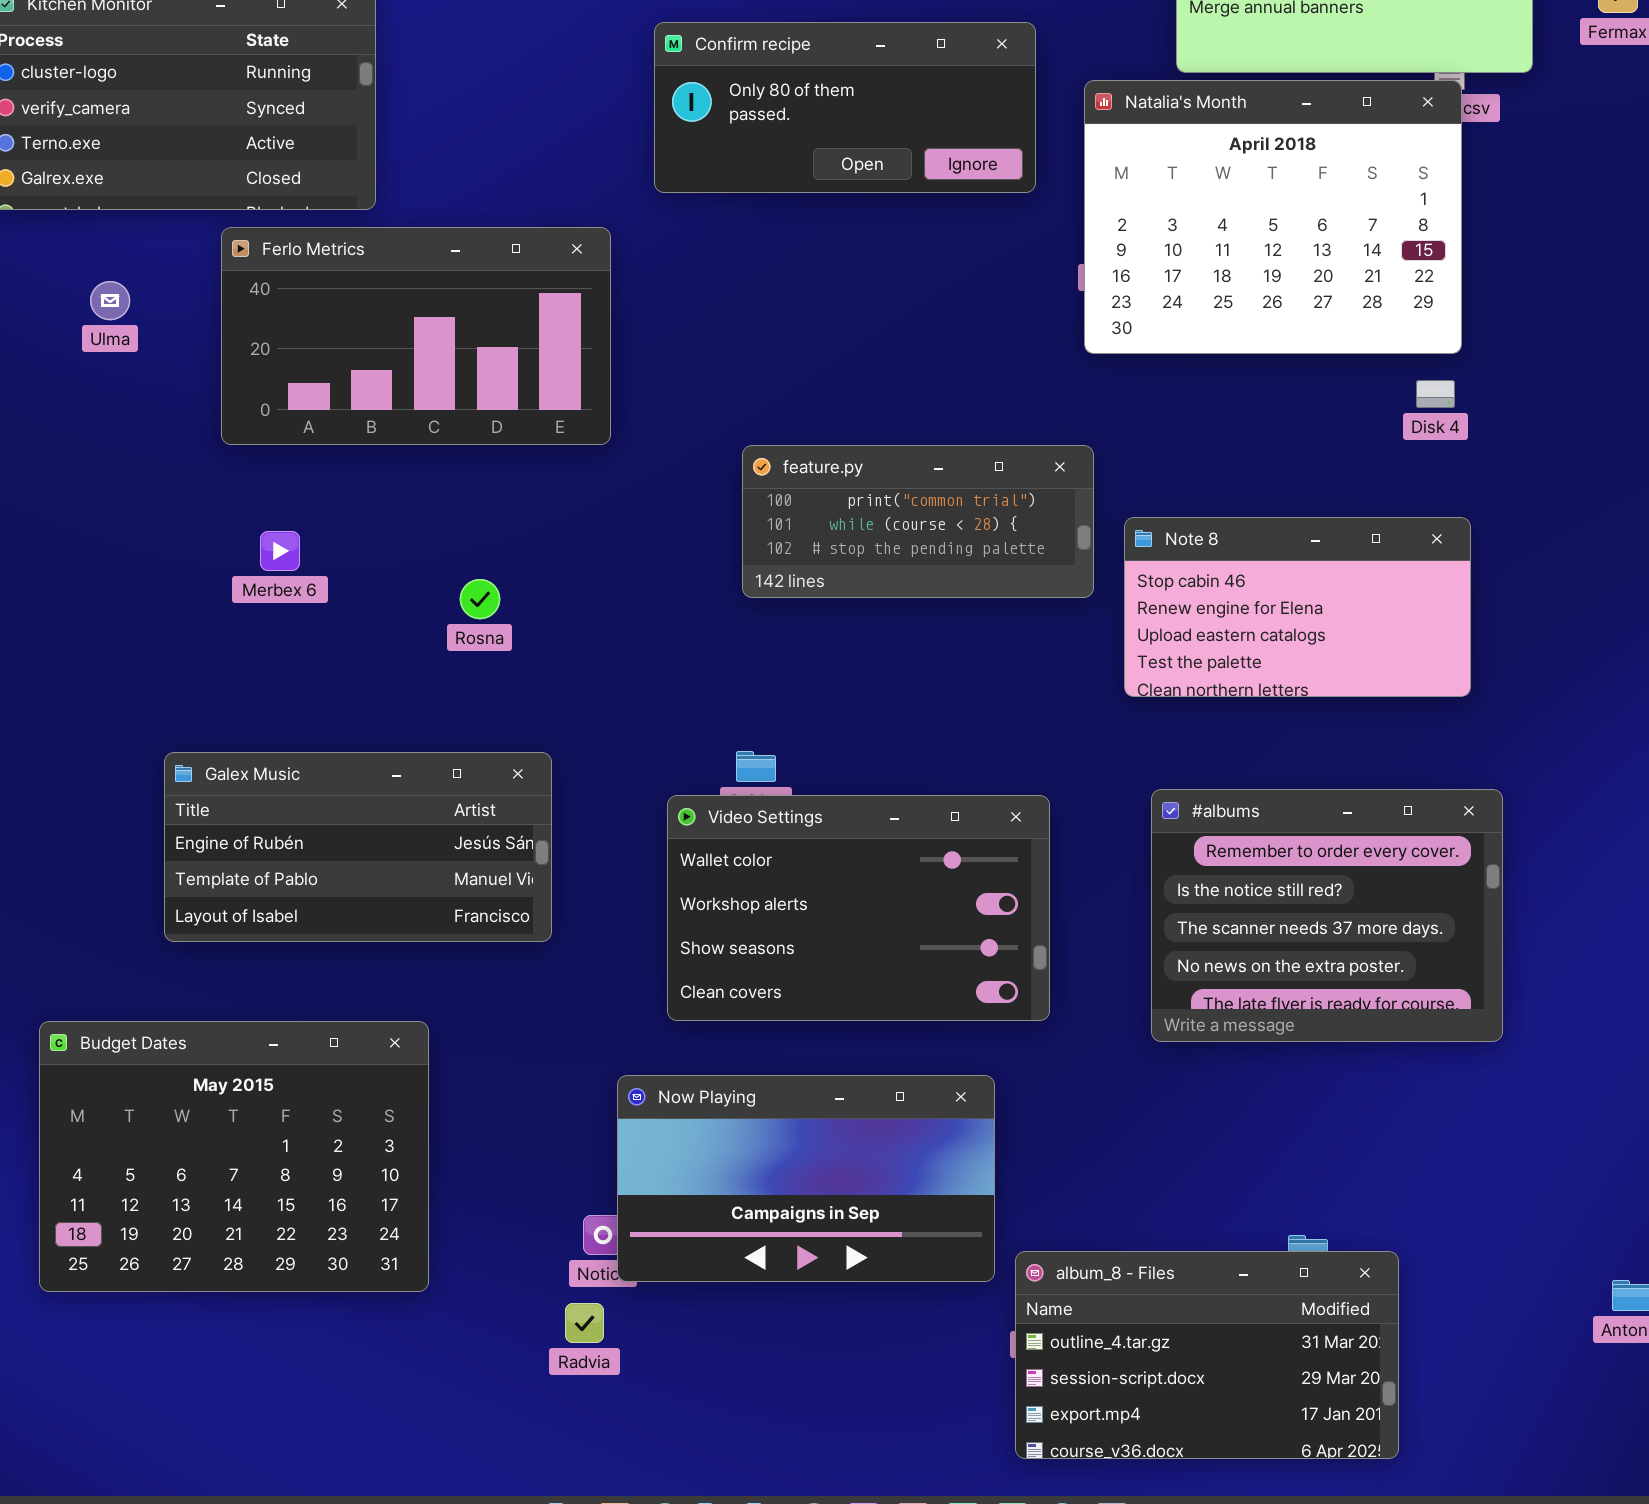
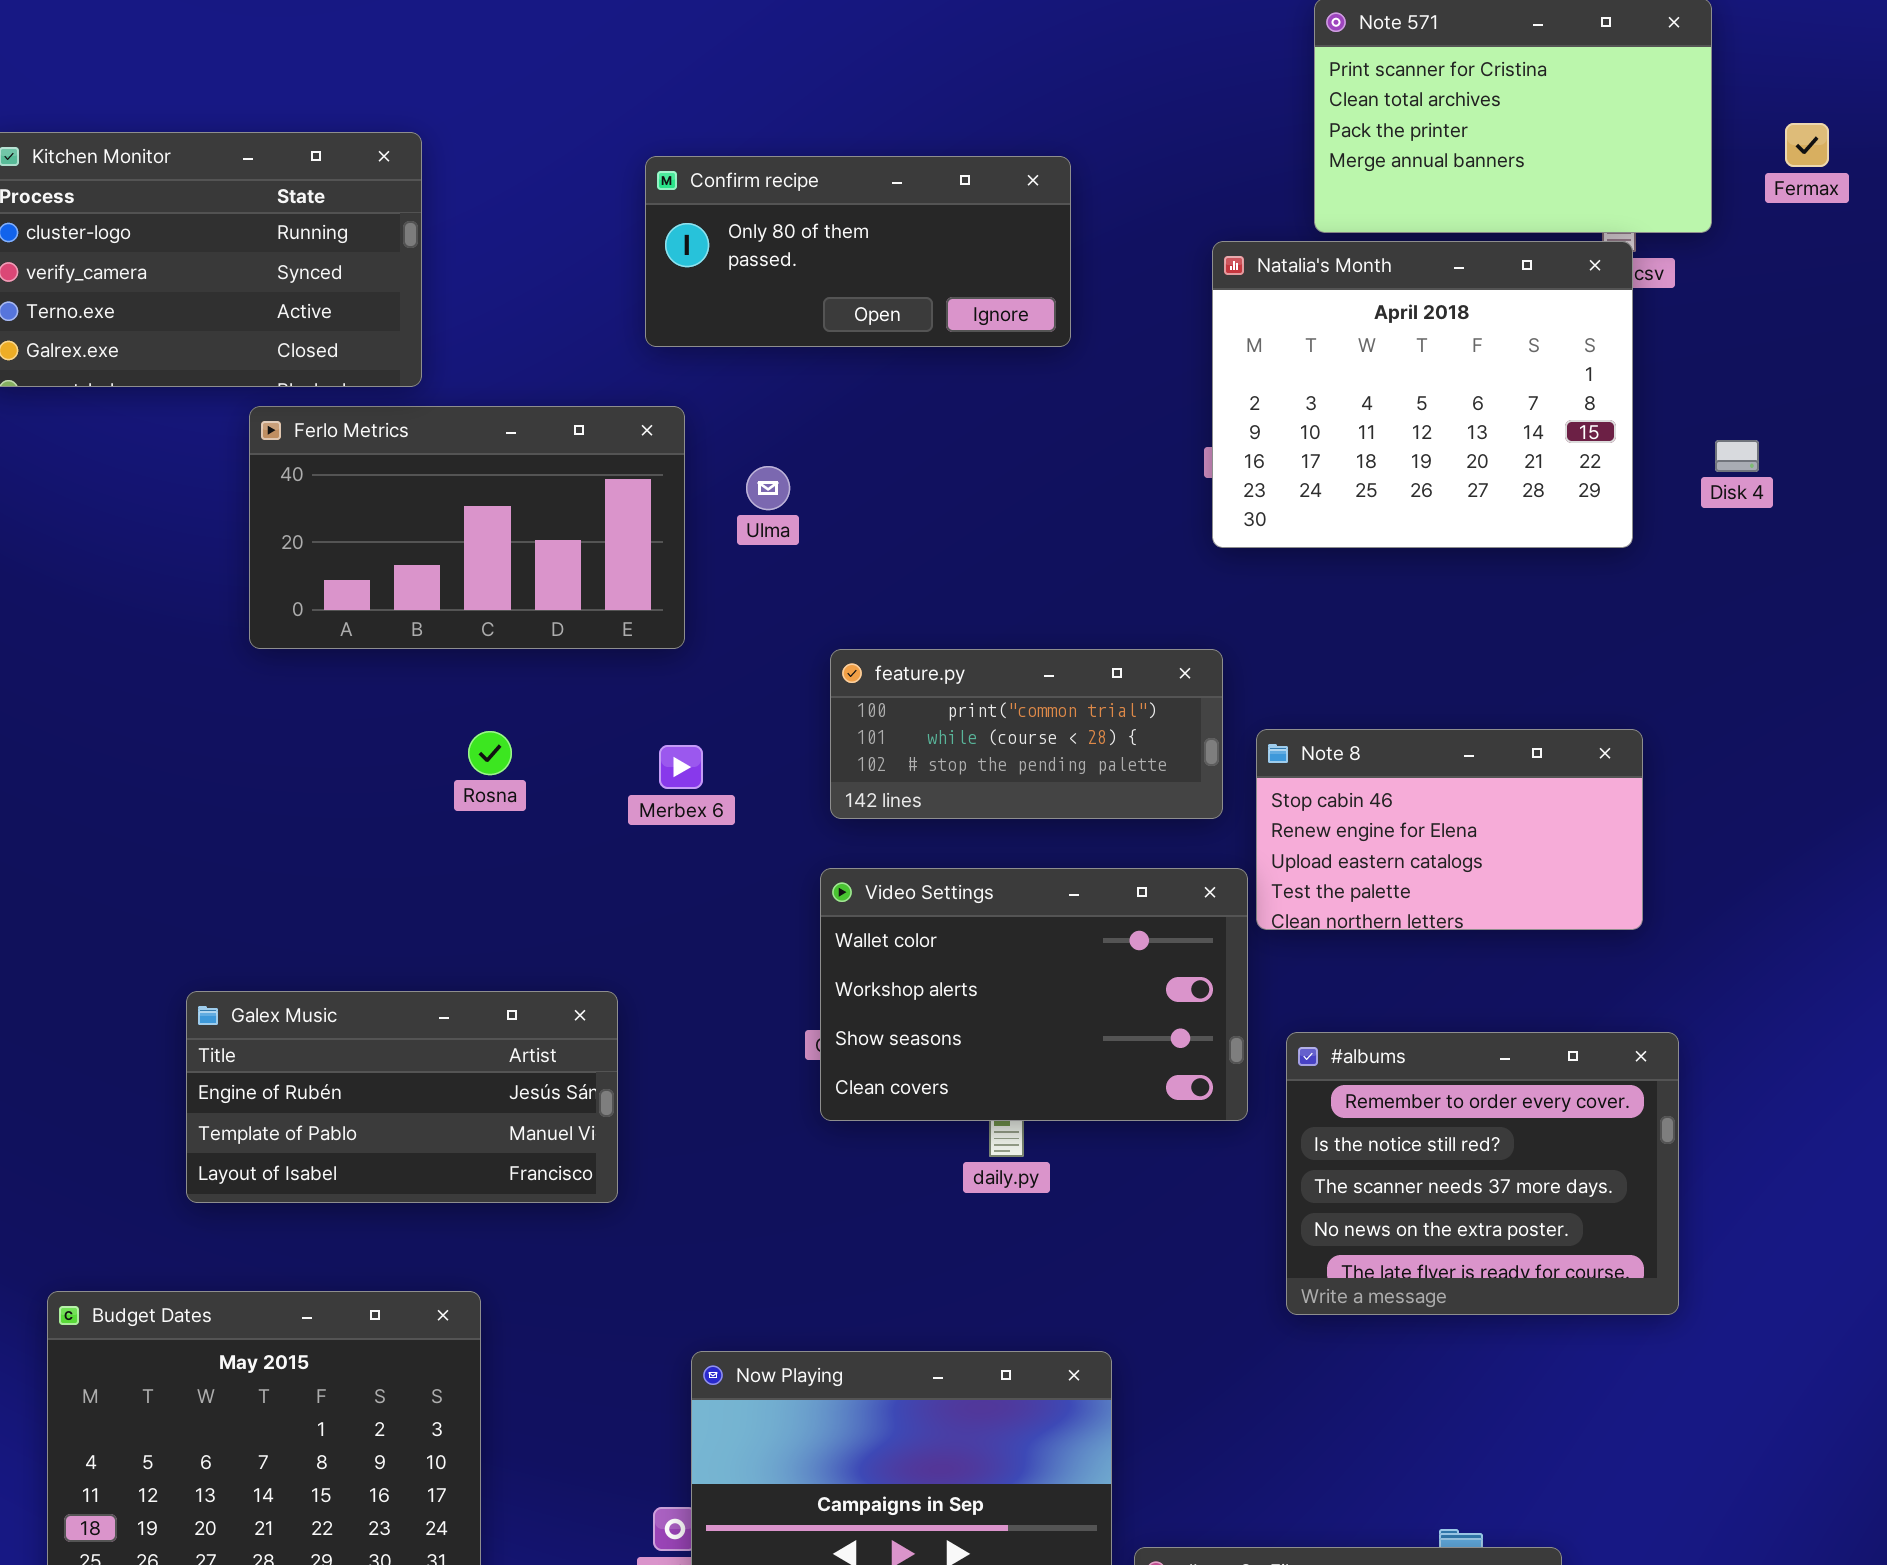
Confirm recipe: [654,22,1036,193] -> [645,156,1071,347], moved
Ulma: [90,281,130,320] -> [746,466,790,510], moved
Disk 4: [1416,380,1455,408] -> [1715,440,1759,472], moved
Merbex 6: [260,531,300,571] -> [659,745,703,789], moved
Rosna: [460,579,500,619] -> [468,731,512,775], moved
Video Settings: [667,795,1050,1021] -> [820,868,1248,1121], moved

